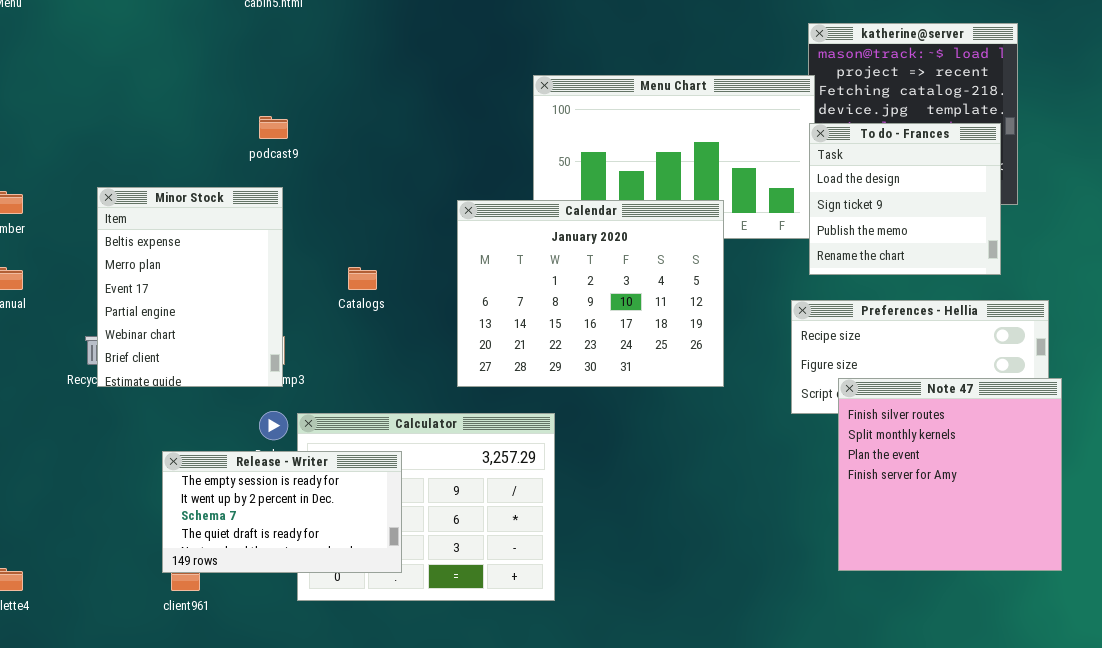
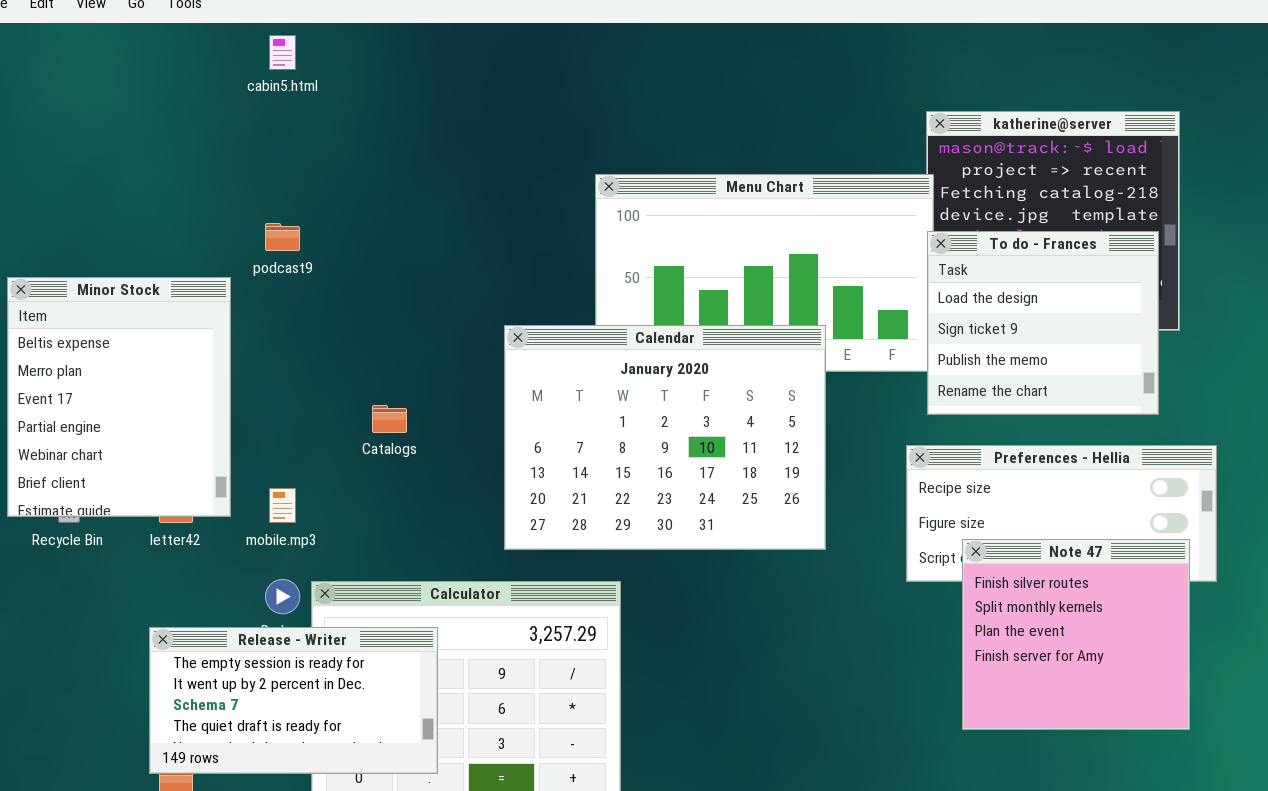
Minor Stock: [97,187,283,387] -> [7,277,231,517], moved
Note 47: [838,378,1062,571] -> [962,539,1190,730], resized

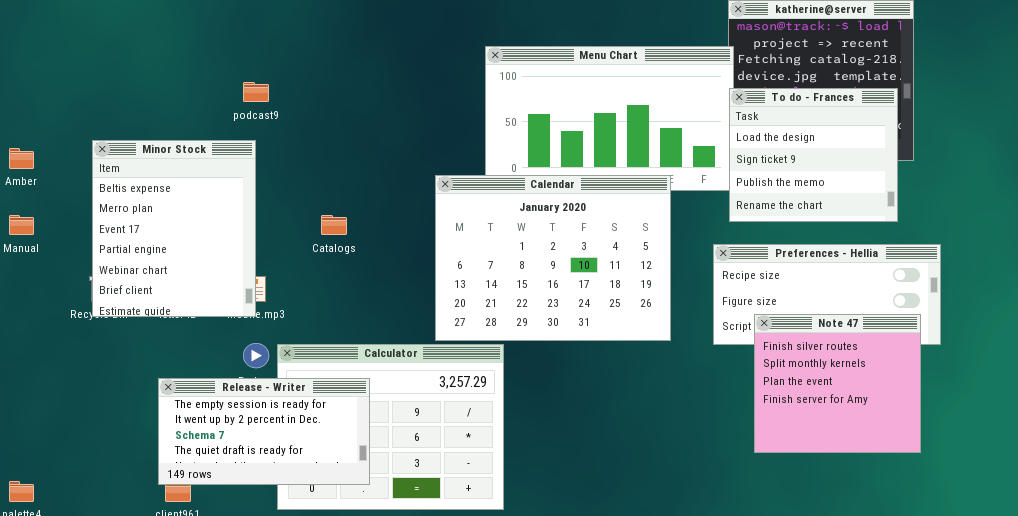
Minor Stock: [7,277,231,517] -> [92,140,256,317], moved
Calendar: [504,325,826,550] -> [435,175,671,341], moved

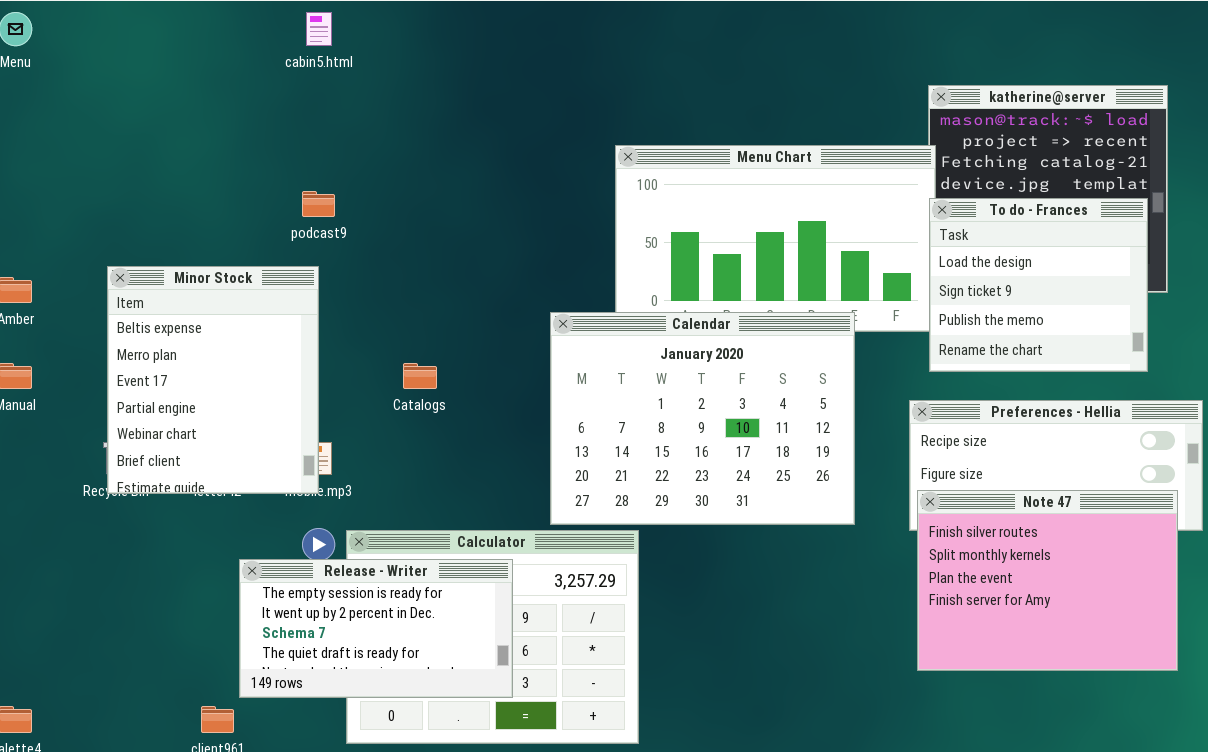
Note 47: [754,314,921,453] -> [917,490,1178,671], resized
Release - Writer: [158,378,370,485] -> [239,559,513,698], moved

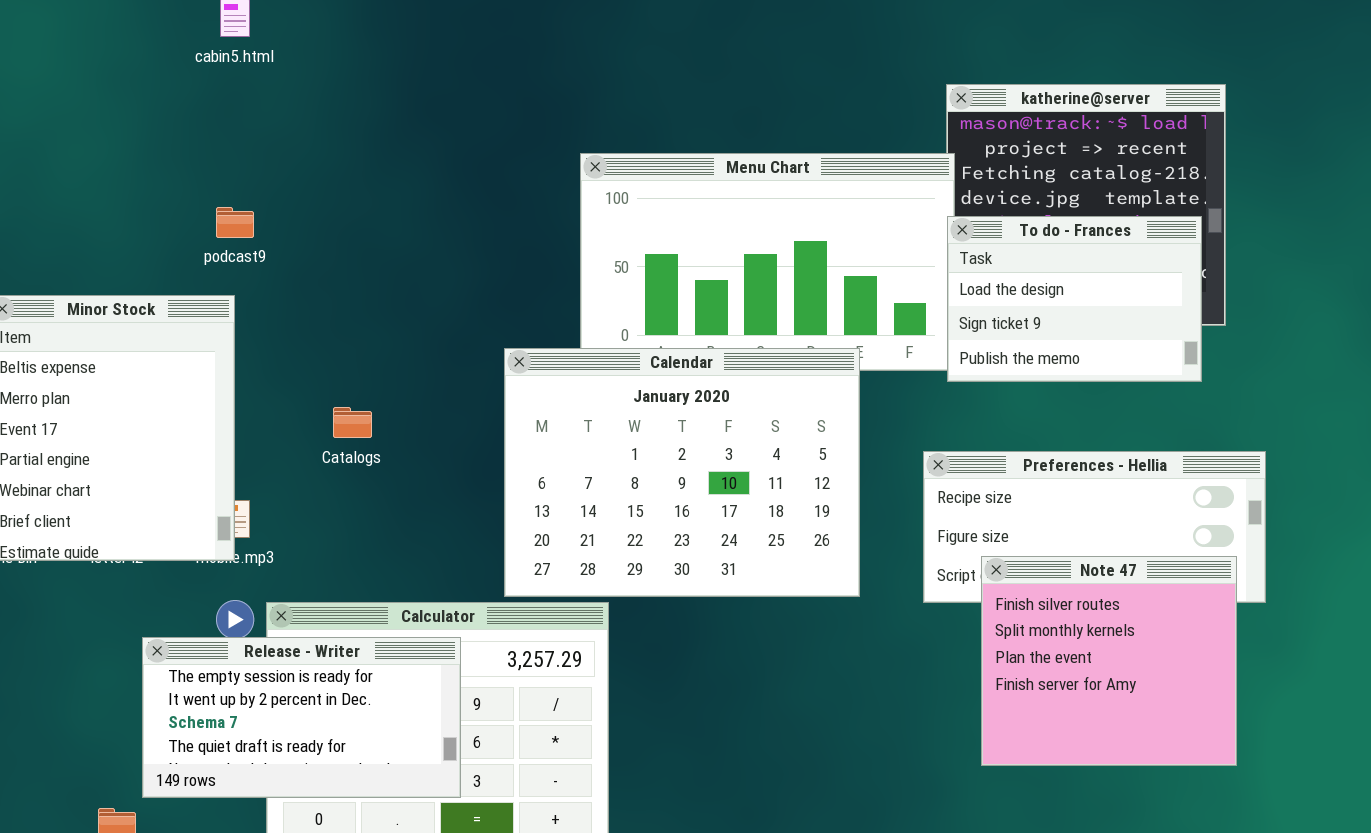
To do - Frances: [929,198,1148,372] -> [947,216,1202,382], resized
Note 47: [917,490,1178,671] -> [981,556,1237,766], resized

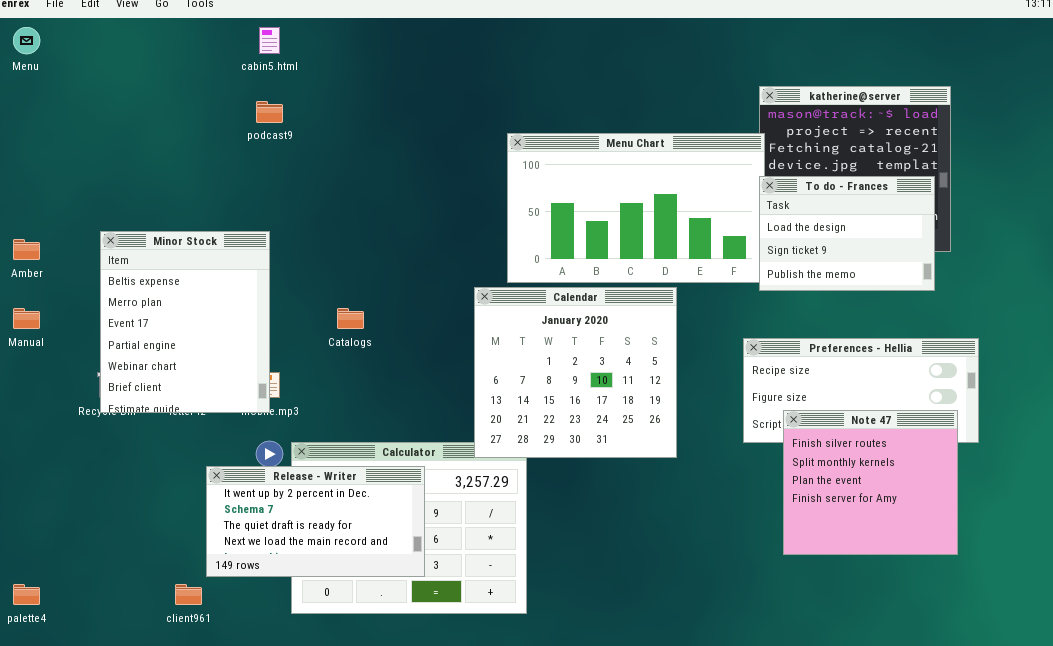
podcast9: [216,207,254,238] -> [256,101,283,123], moved
Calendar: [504,348,860,597] -> [474,287,677,458], moved, resized
Release - Writer: [142,637,461,798] -> [206,466,425,577], scrolled down 1 row

